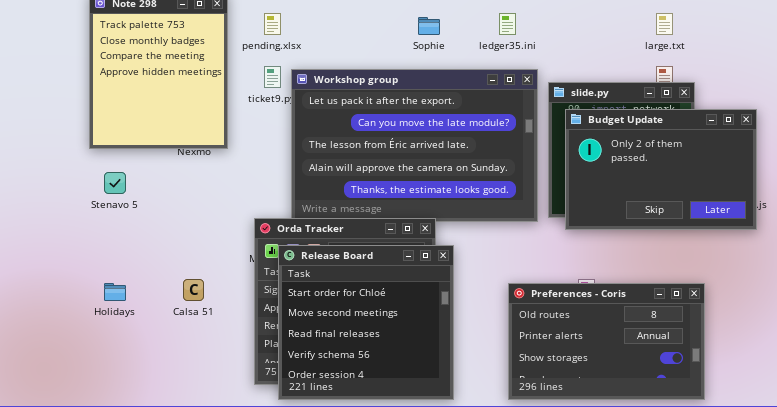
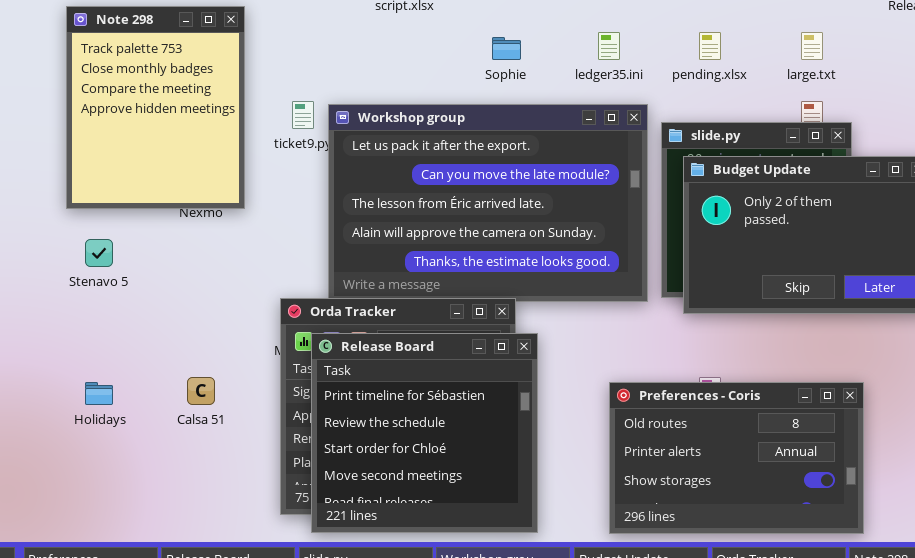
pending.xlsx: [264,13,281,35] -> [699,32,721,60], moved
Release Board: [278,245,454,400] -> [311,333,538,533], scrolled up 2 rows

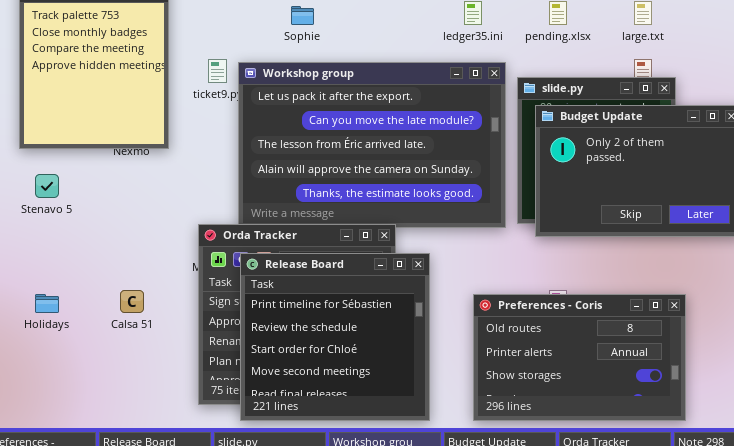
Sophie: [492,37,521,60] -> [291,6,314,25], moved
Release Board: [311,333,538,533] -> [240,253,430,421], moved

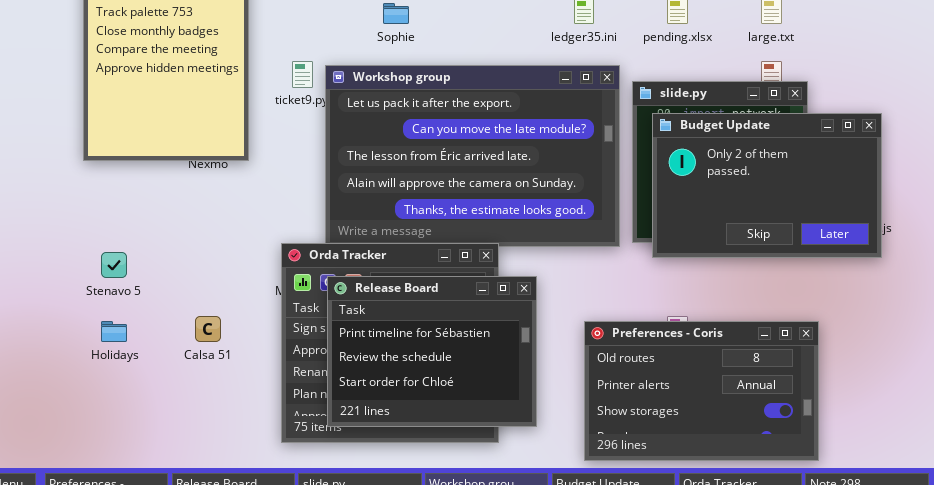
Stenavo 5: [35,174,59,198] -> [101,252,127,278], moved
Release Board: [240,253,430,421] -> [327,276,537,427], resized

